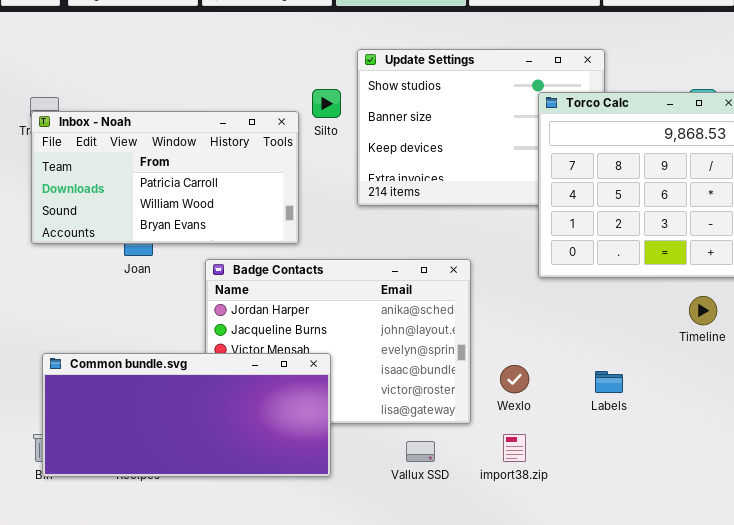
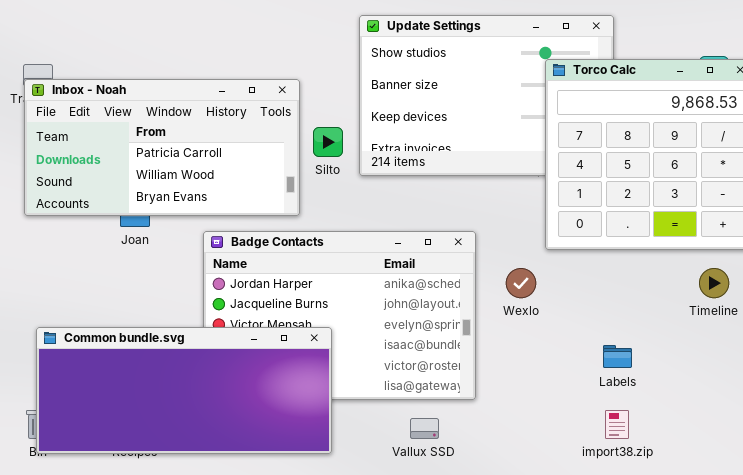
Silto: [312,89,341,118] -> [313,127,343,157], moved
Wexlo: [500,365,529,393] -> [506,268,536,298], moved
import38.zip: [503,434,526,462] -> [605,410,629,439], moved

